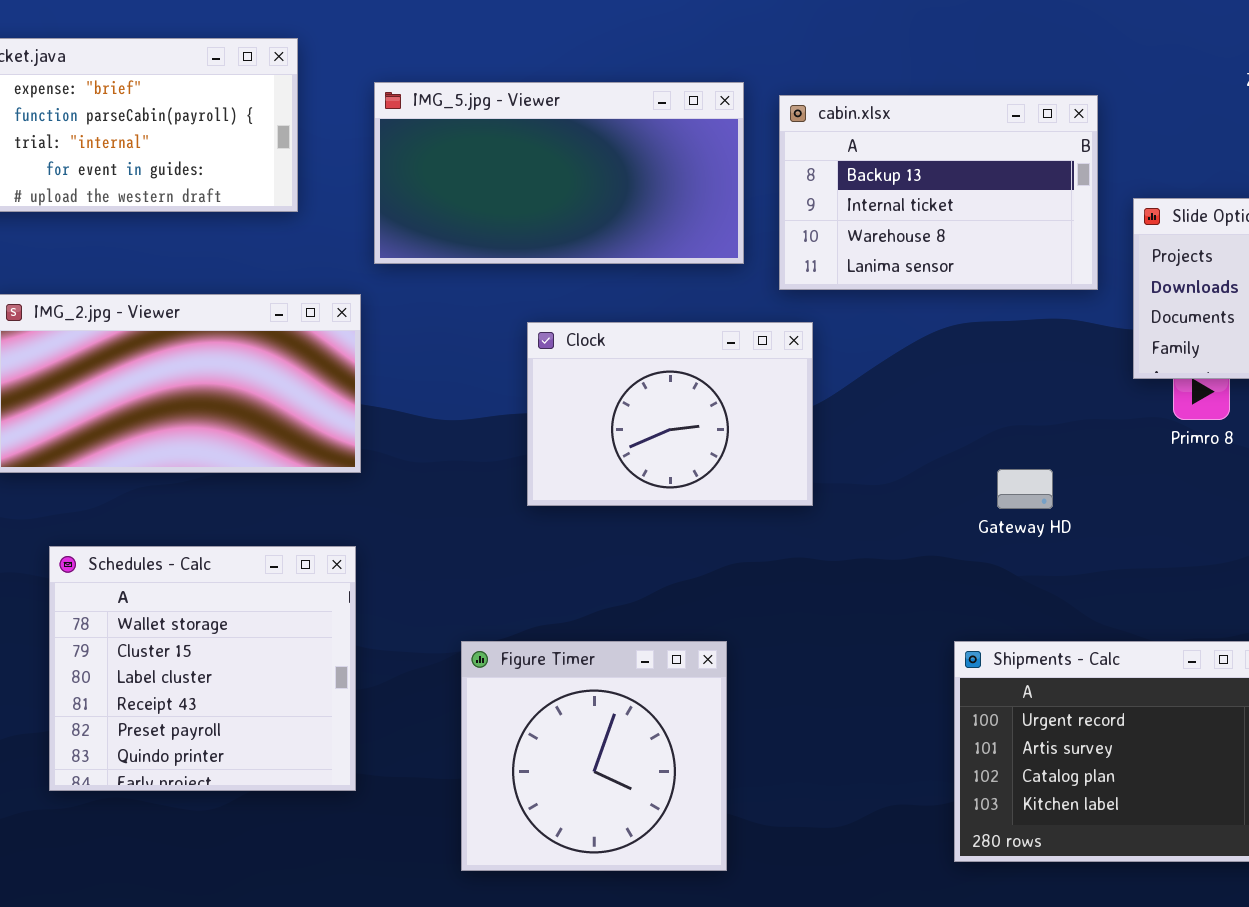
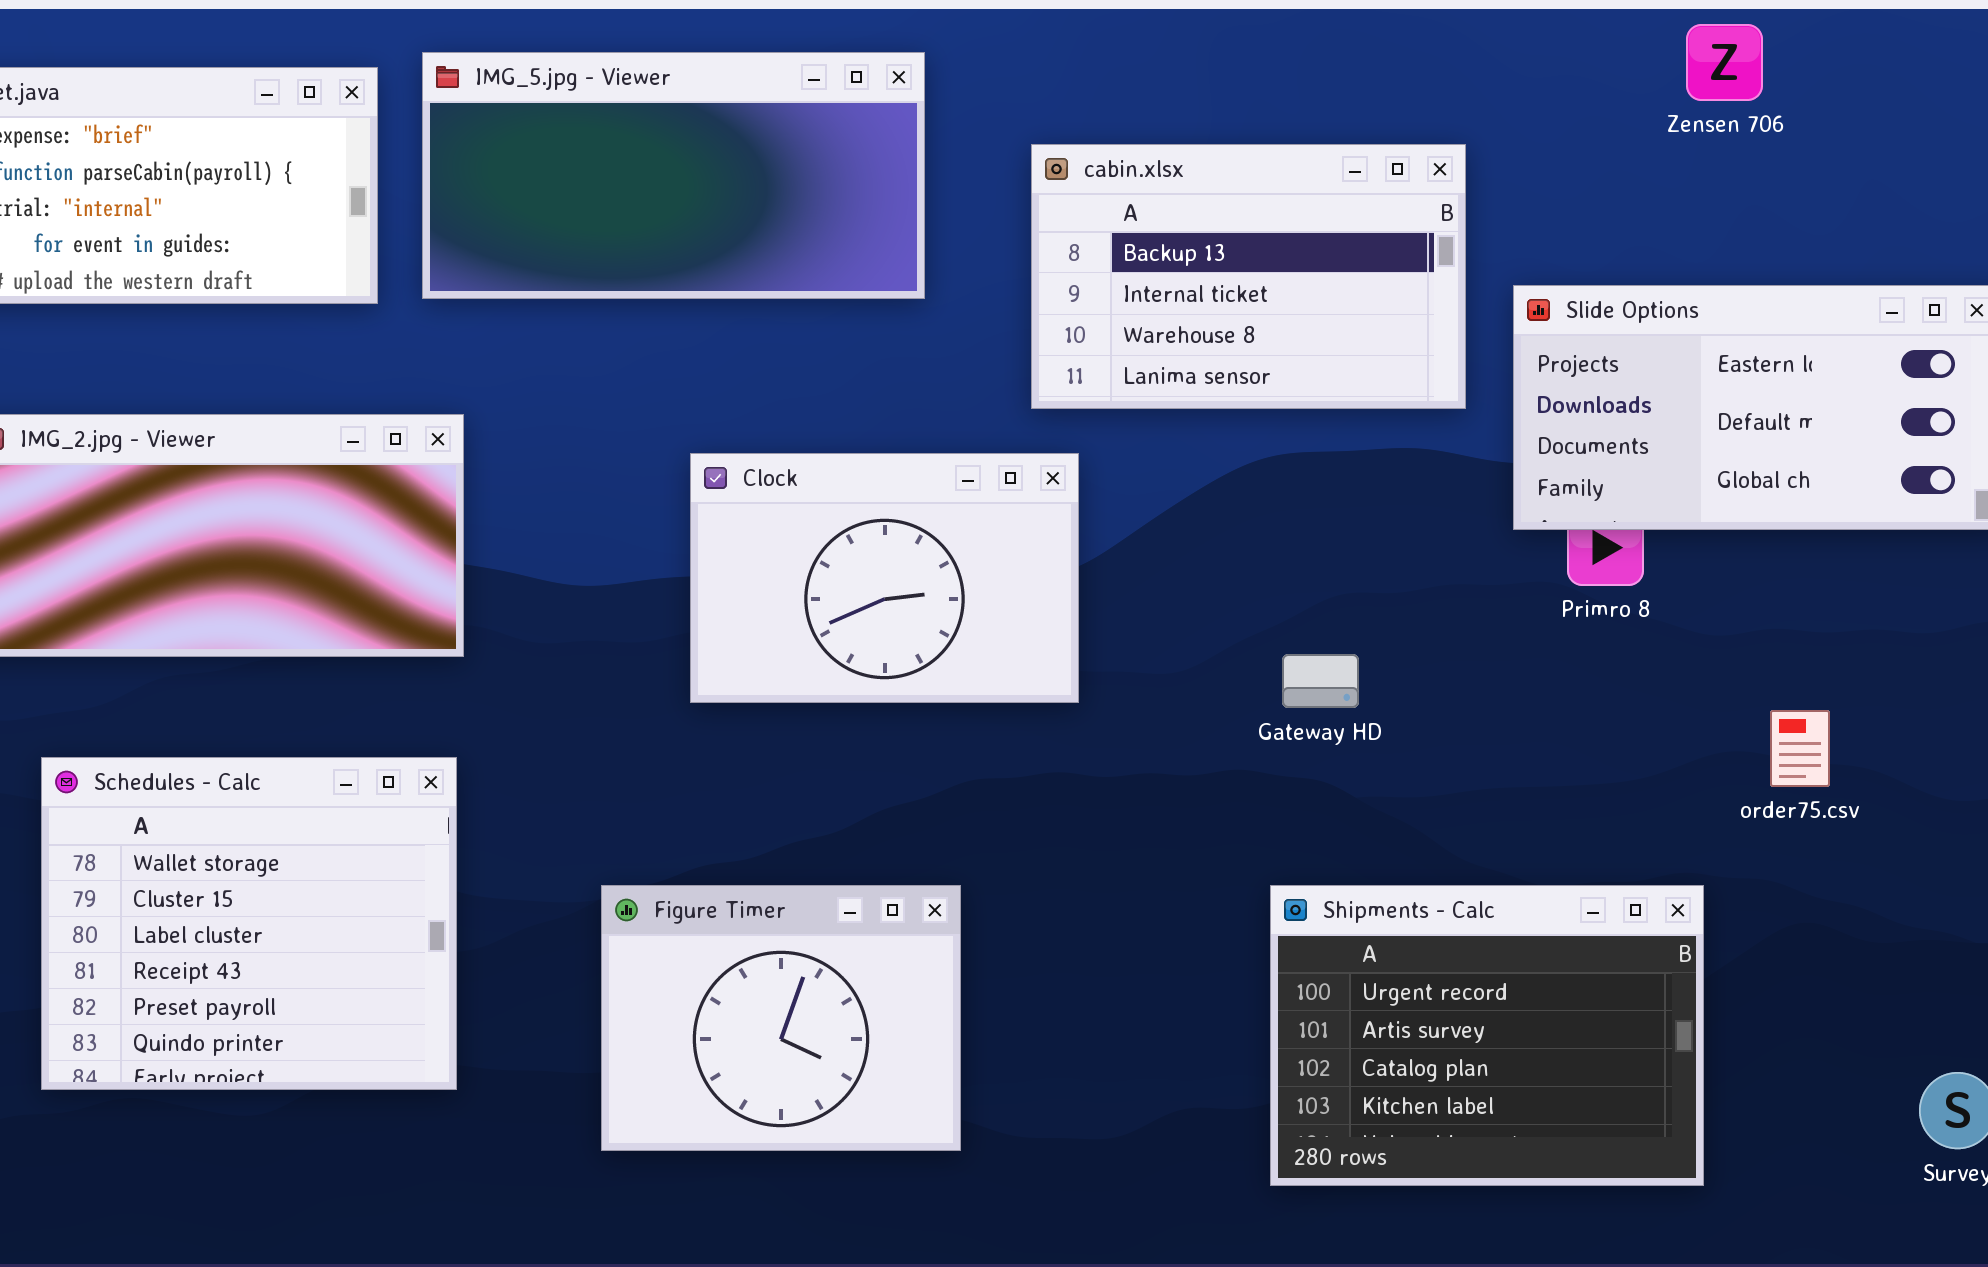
IMG_5.jpg - Viewer: [374,82,744,264] -> [422,52,925,299], moved
Gateway HD: [997,469,1053,509] -> [1282,654,1359,708], moved
Figure Timer: [461,641,727,871] -> [601,885,961,1151], resized

